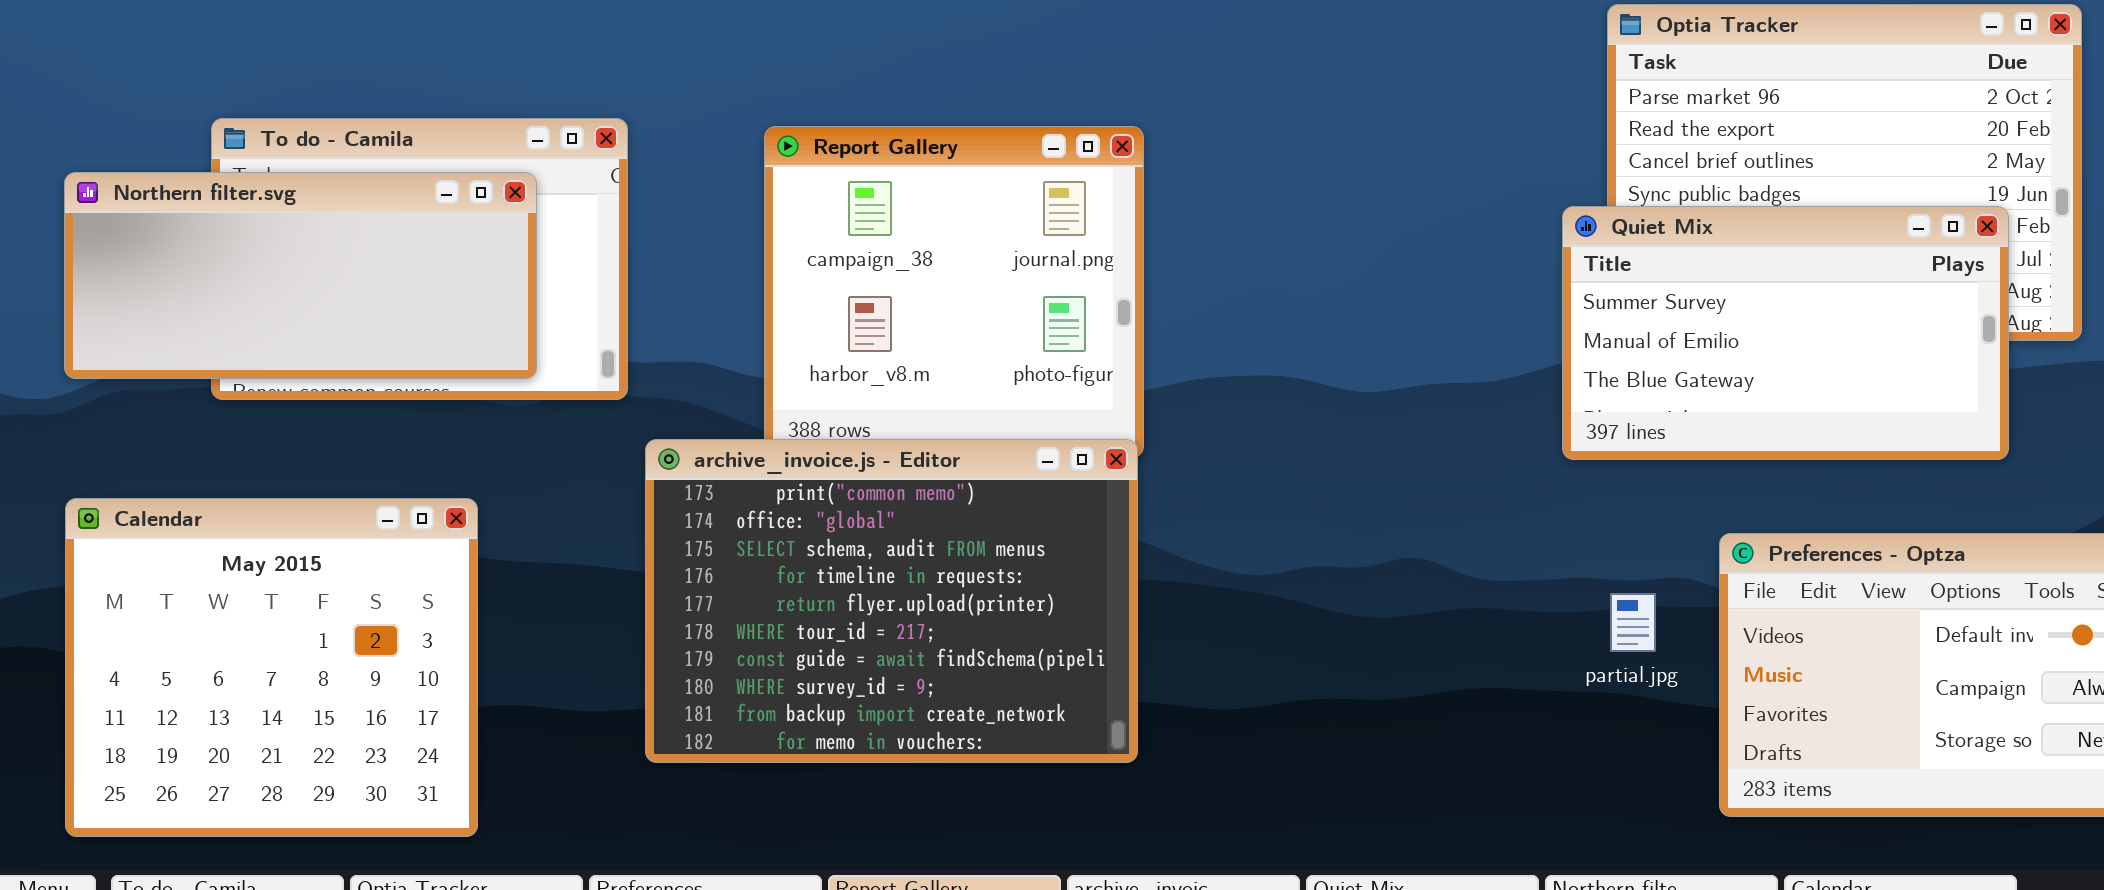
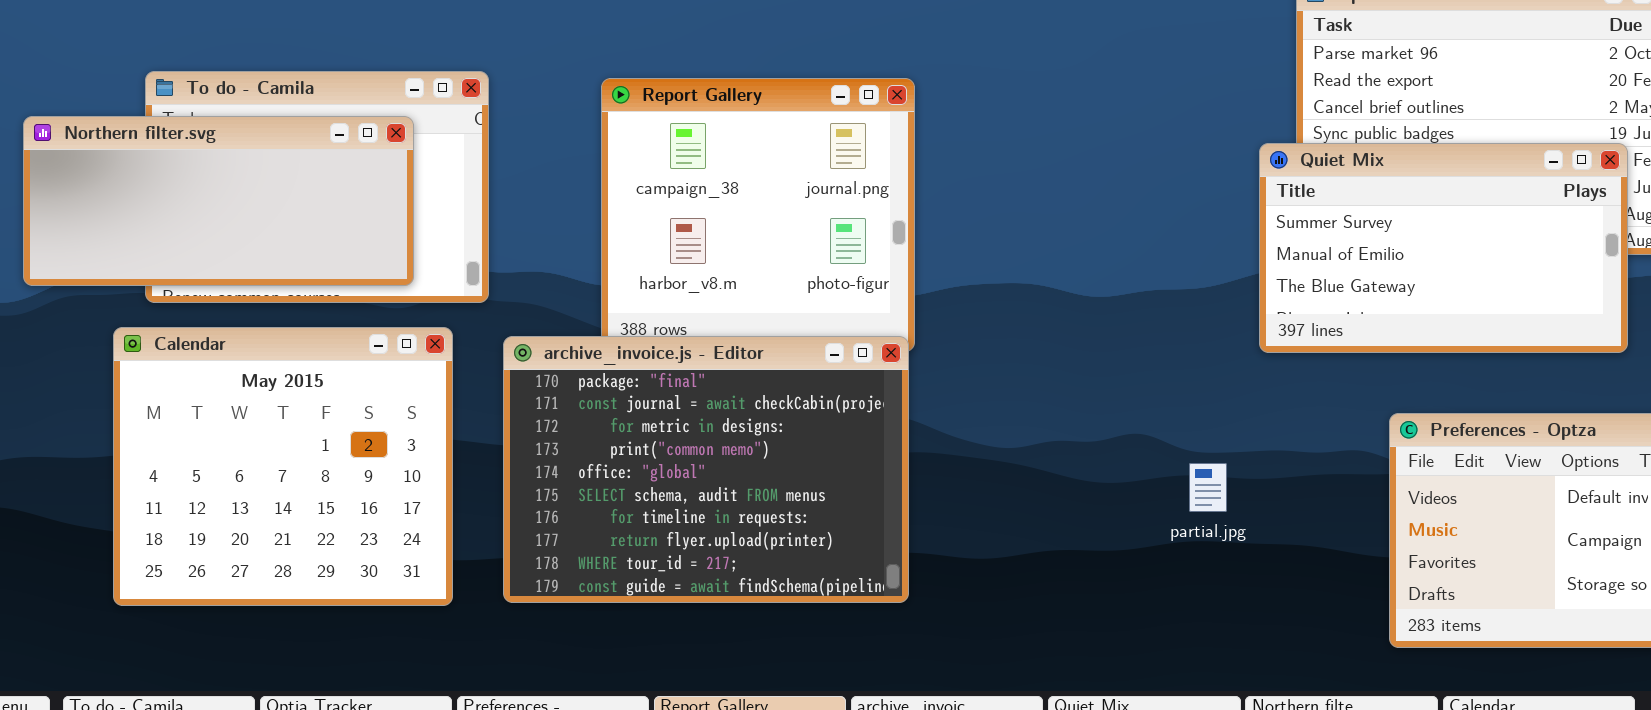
archive_invoice.js - Editor: [645,439,1138,763] -> [503,336,909,603], scrolled up 3 rows
Calendar: [65,498,478,837] -> [113,327,453,606], moved
partial.jpg: [1610,593,1656,652] -> [1189,463,1227,512], moved

